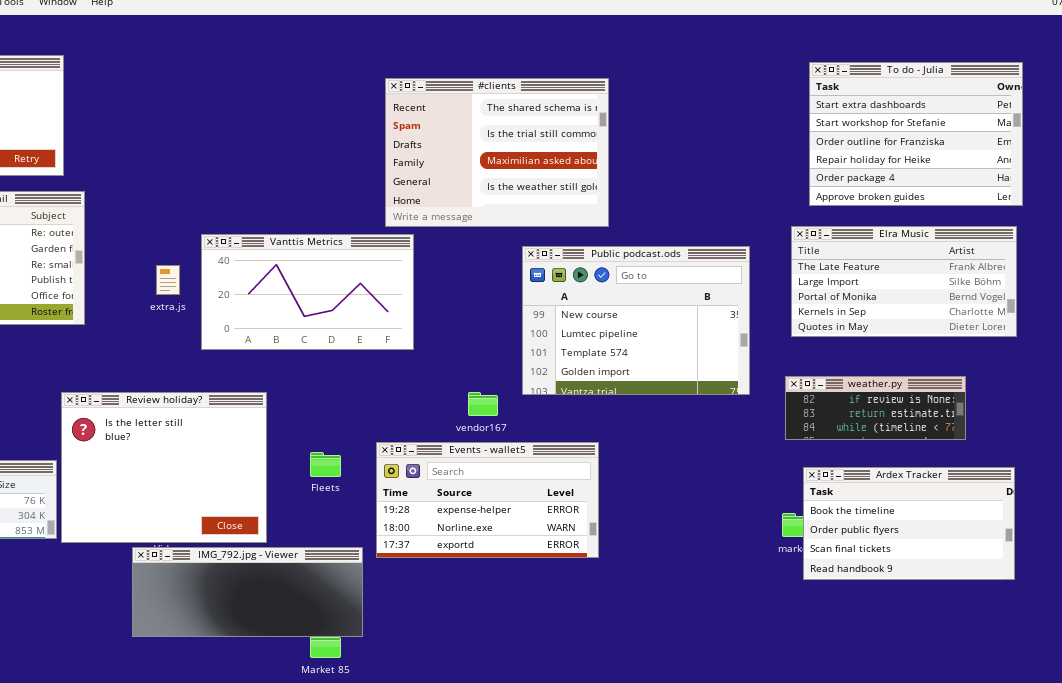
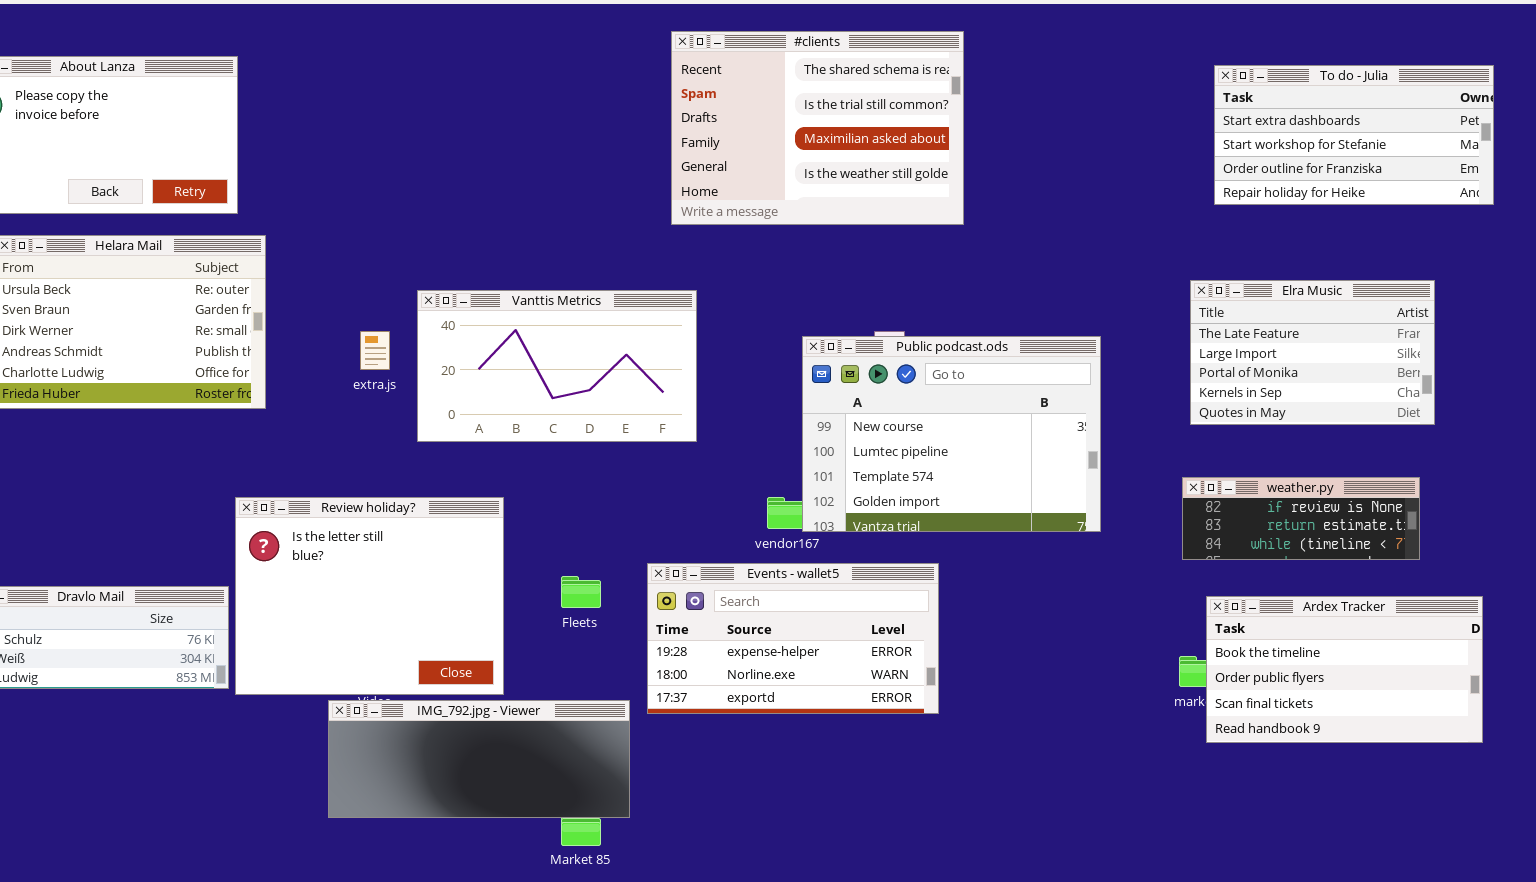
To do - Julia: [809,62,1023,206] -> [1214,65,1494,205], resized
#clients: [385,78,609,227] -> [671,31,964,225], moved
Elra Music: [791,226,1017,337] -> [1190,280,1435,425], resized
Public podcast.ods: [522,246,750,395] -> [802,336,1101,532], moved

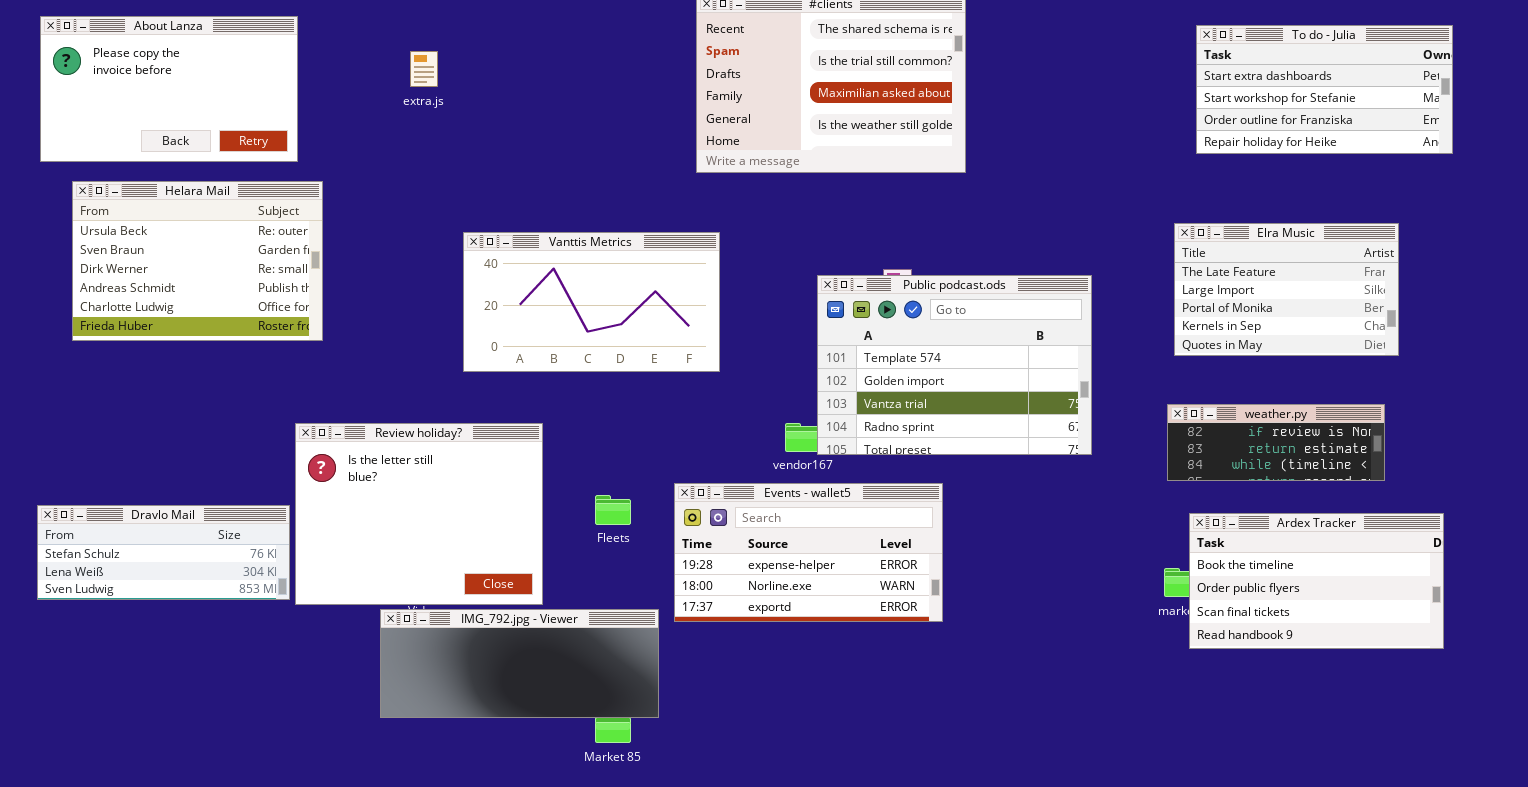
extra.js: [360,331,390,370] -> [410,51,438,87], moved
Public podcast.ods: [802,336,1101,532] -> [817,275,1092,455], scrolled down 2 rows

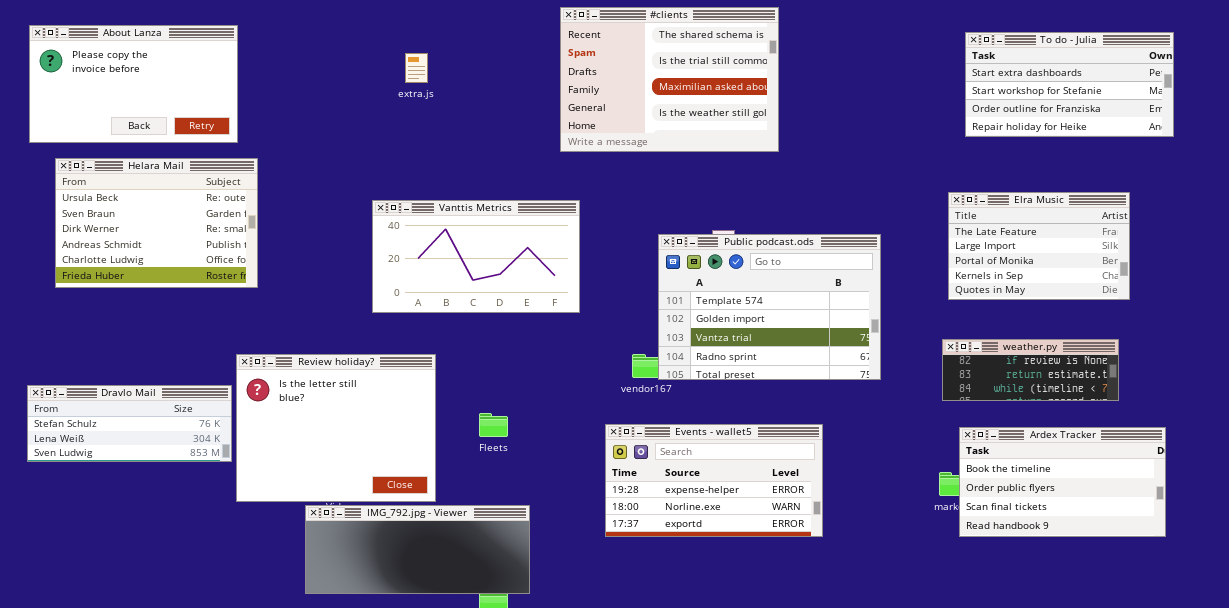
extra.js: [410,51,438,87] -> [405,53,428,83], moved
Events - wallet5: [674,483,943,622] -> [605,424,823,537], moved
Dravlo Mail: [37,505,290,600] -> [27,385,232,462], moved

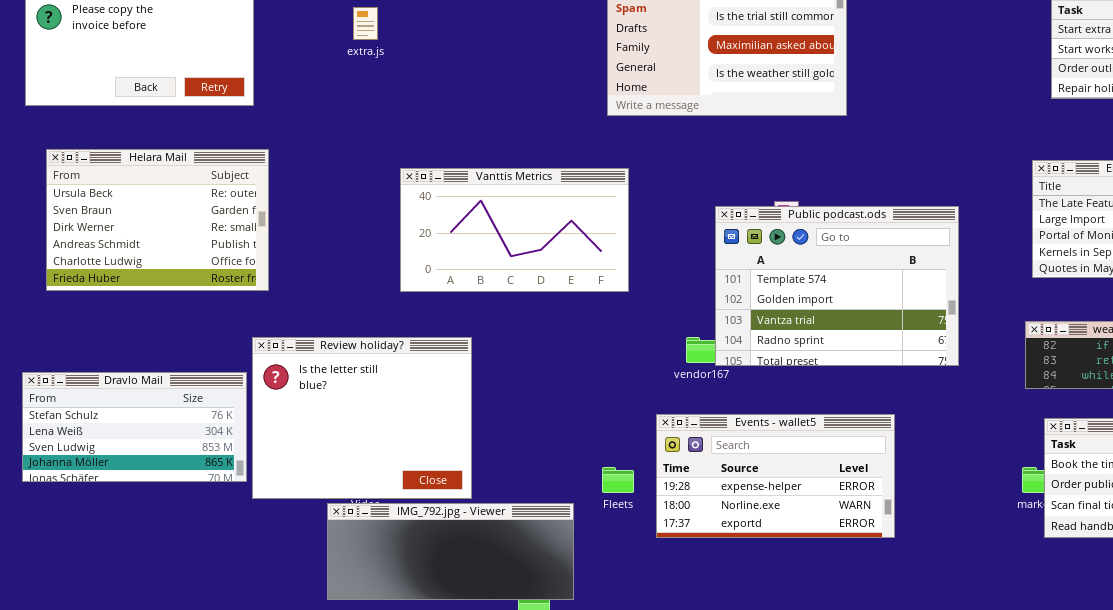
extra.js: [405,53,428,83] -> [353,7,378,40], moved
Helara Mail: [55,158,258,288] -> [46,149,269,291], moved
Dravlo Mail: [27,385,232,462] -> [22,372,247,482], resized
Fleets: [479,413,508,437] -> [602,467,634,493], moved

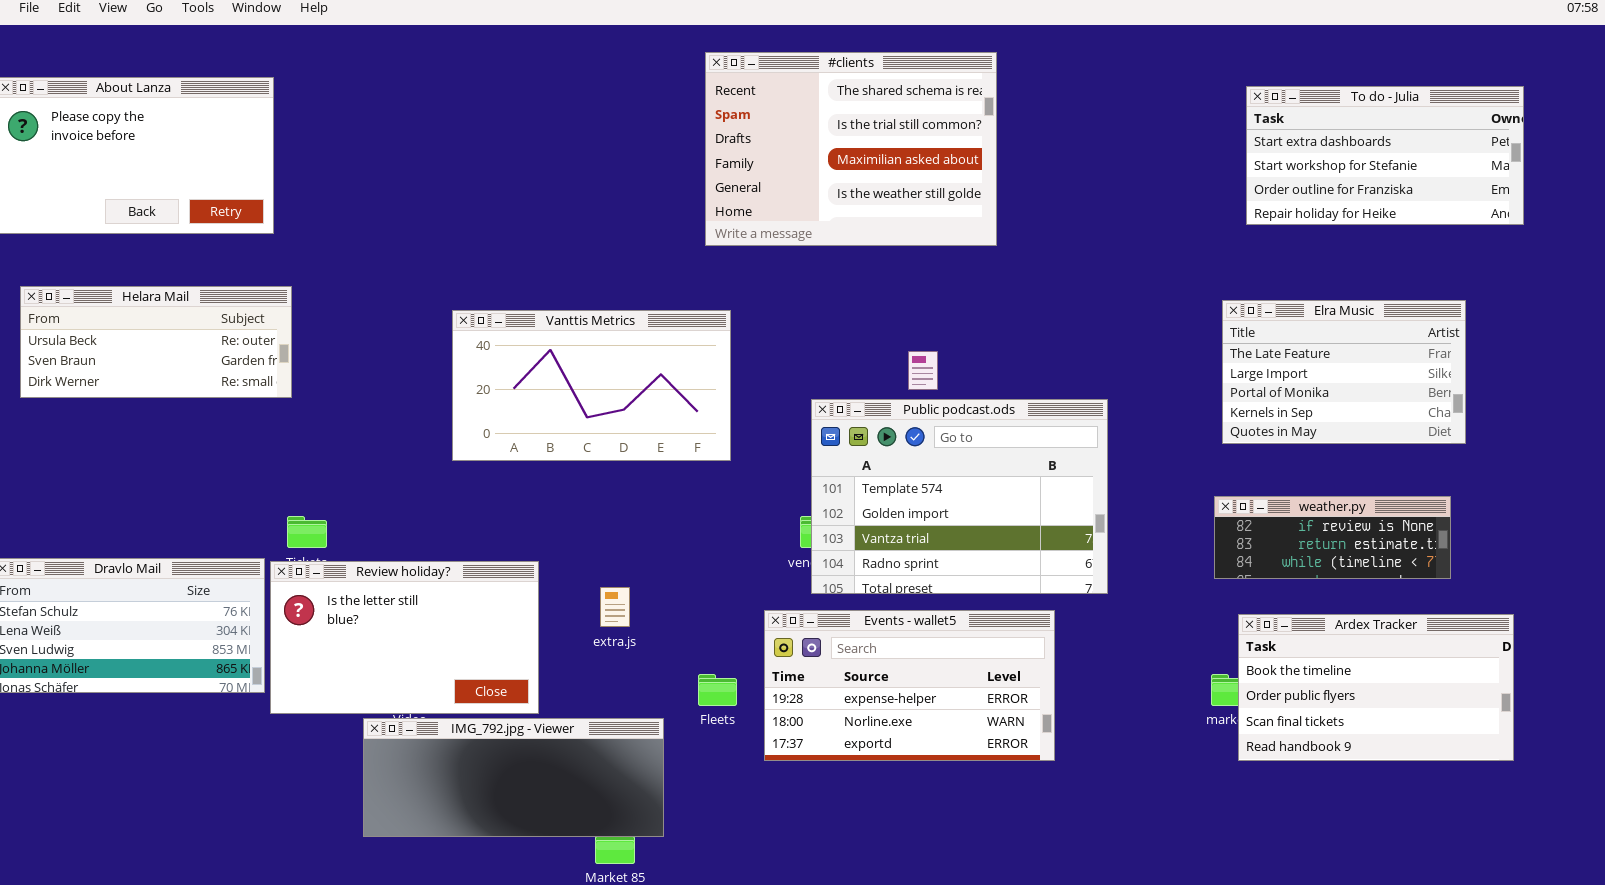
extra.js: [353,7,378,40] -> [600,587,630,627], moved
Helara Mail: [46,149,269,291] -> [20,286,292,398], resized
Public podcast.ods: [715,206,959,366] -> [811,399,1108,594], moved
Review holiday?: [252,337,472,499] -> [270,561,539,714], resized

